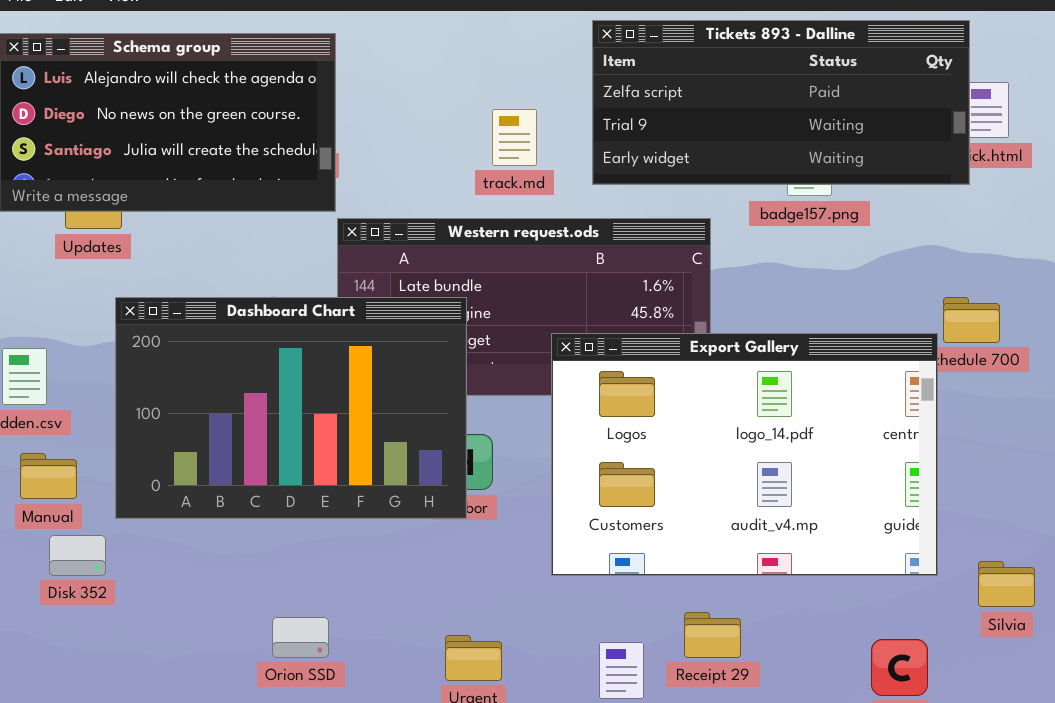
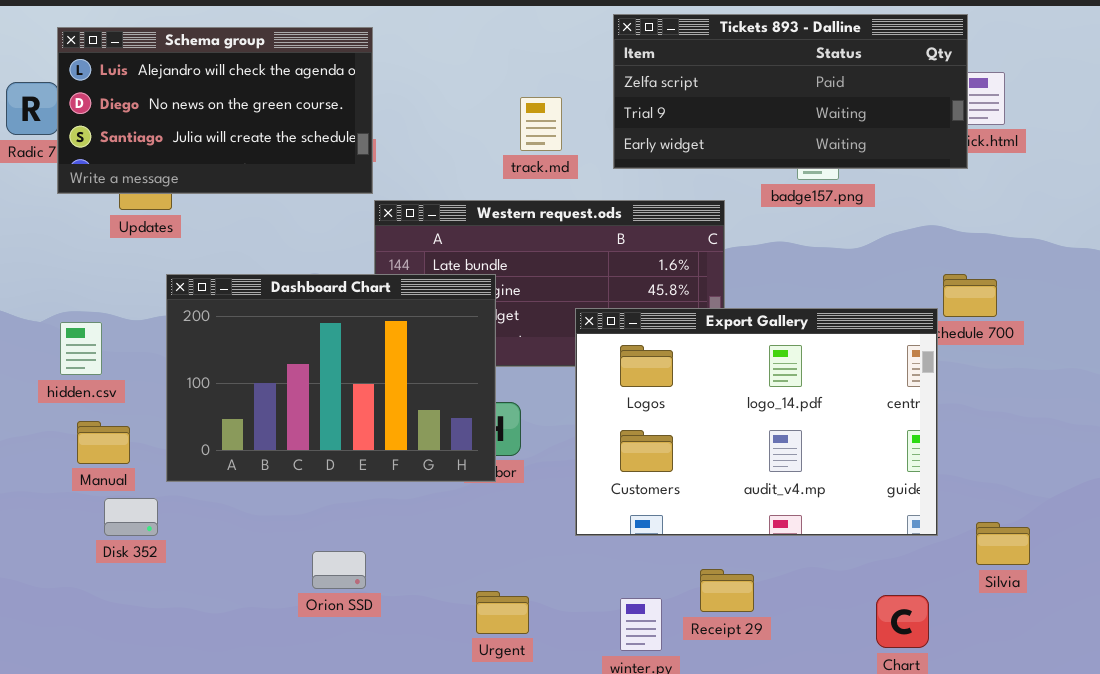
Orion SSD: [272,617,329,658] -> [312,551,366,589], moved

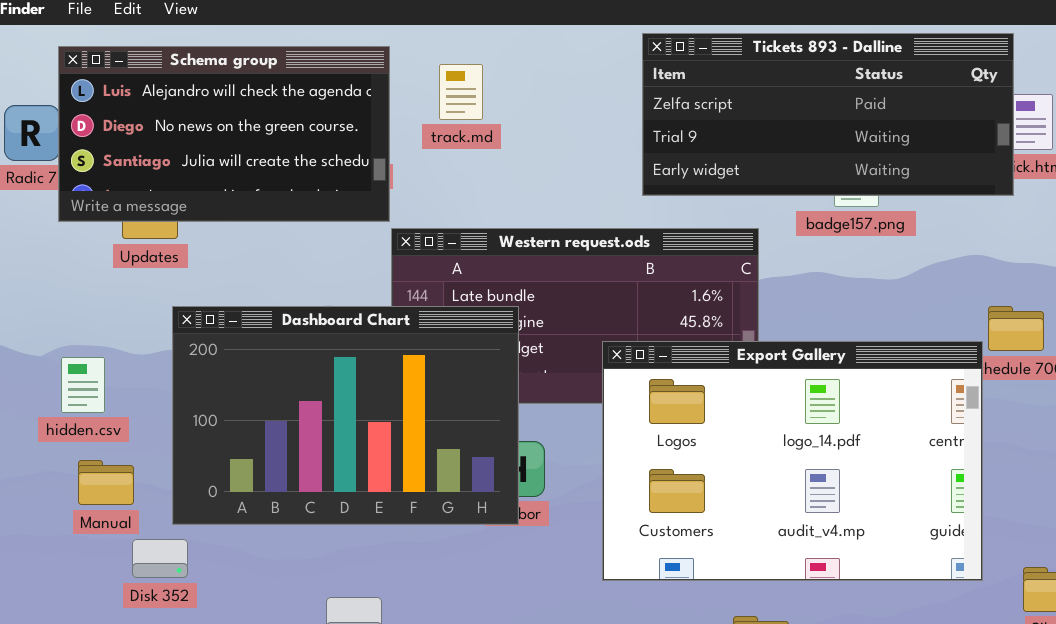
track.md: [520,97,562,151] -> [439,64,483,120], moved
Disk 352: [104,498,158,536] -> [132,539,188,578], moved

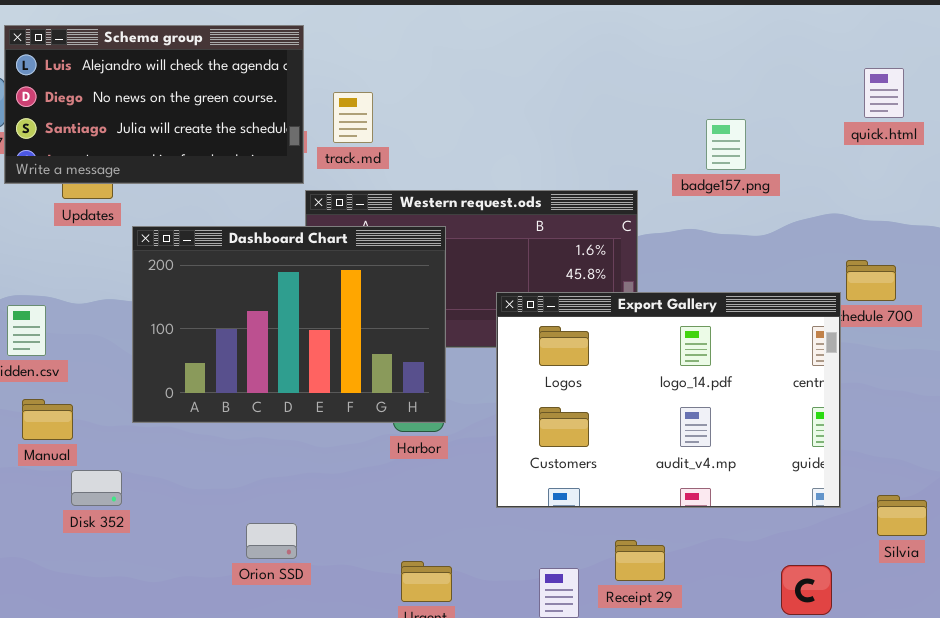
Tickets 893 - Dalline: [642,33,1014,196] -> none, closed
track.md: [439,64,483,120] -> [333,92,373,143], moved
Dashboard Chart: [172,306,519,525] -> [132,226,446,423], moved

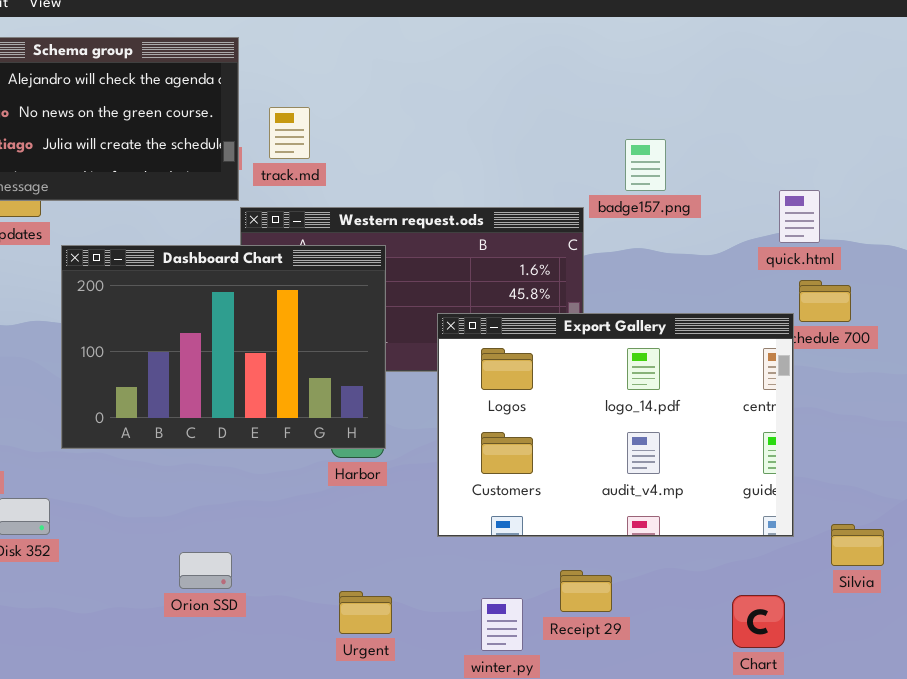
quick.html: [864,68,904,118] -> [779,190,820,243], moved
badge157.png: [706,119,746,170] -> [625,139,666,191], moved

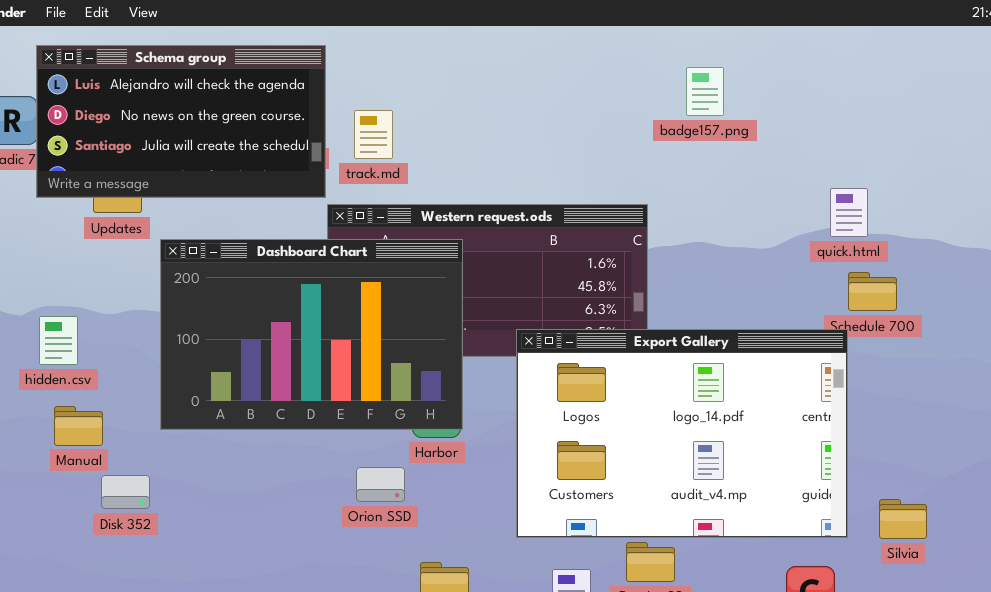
badge157.png: [625,139,666,191] -> [686,67,724,116], moved
Export Gallery: [437,313,794,537] -> [516,329,848,538], moved
Orion SSD: [179,552,232,589] -> [356,467,405,502], moved

